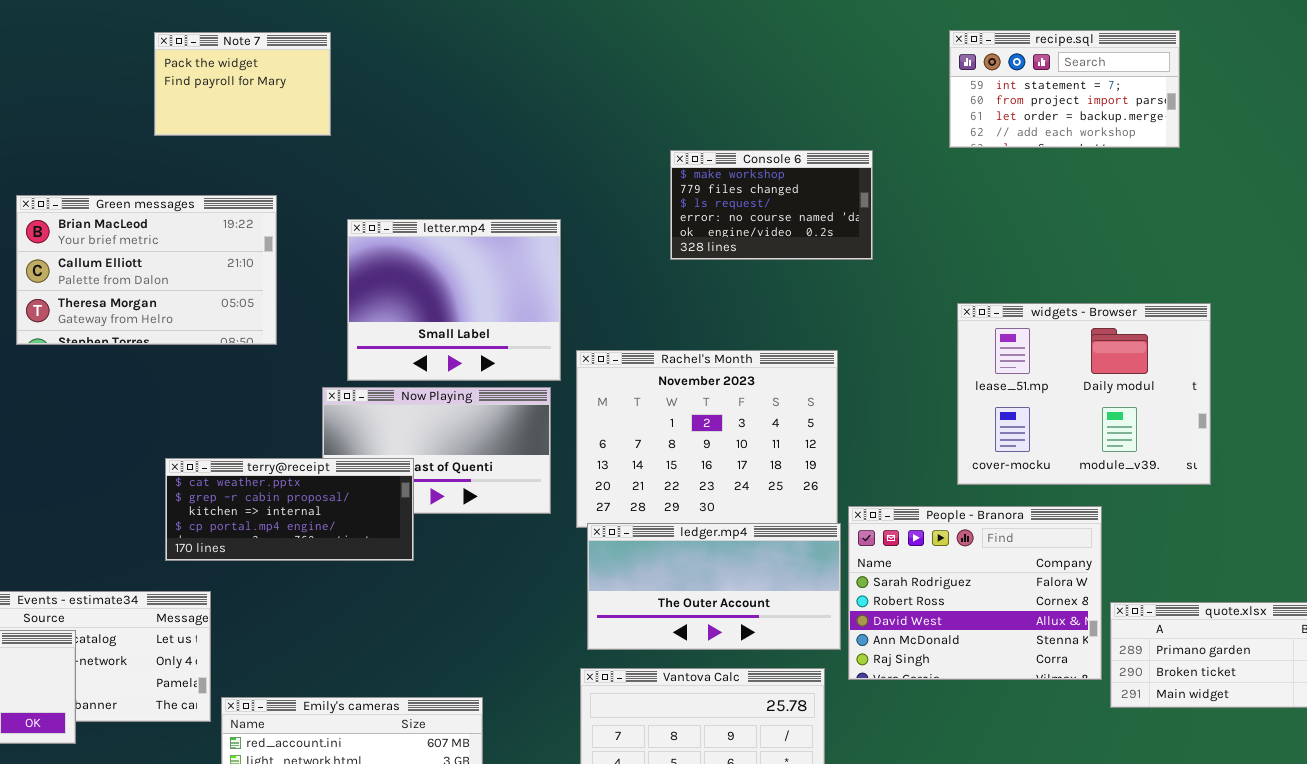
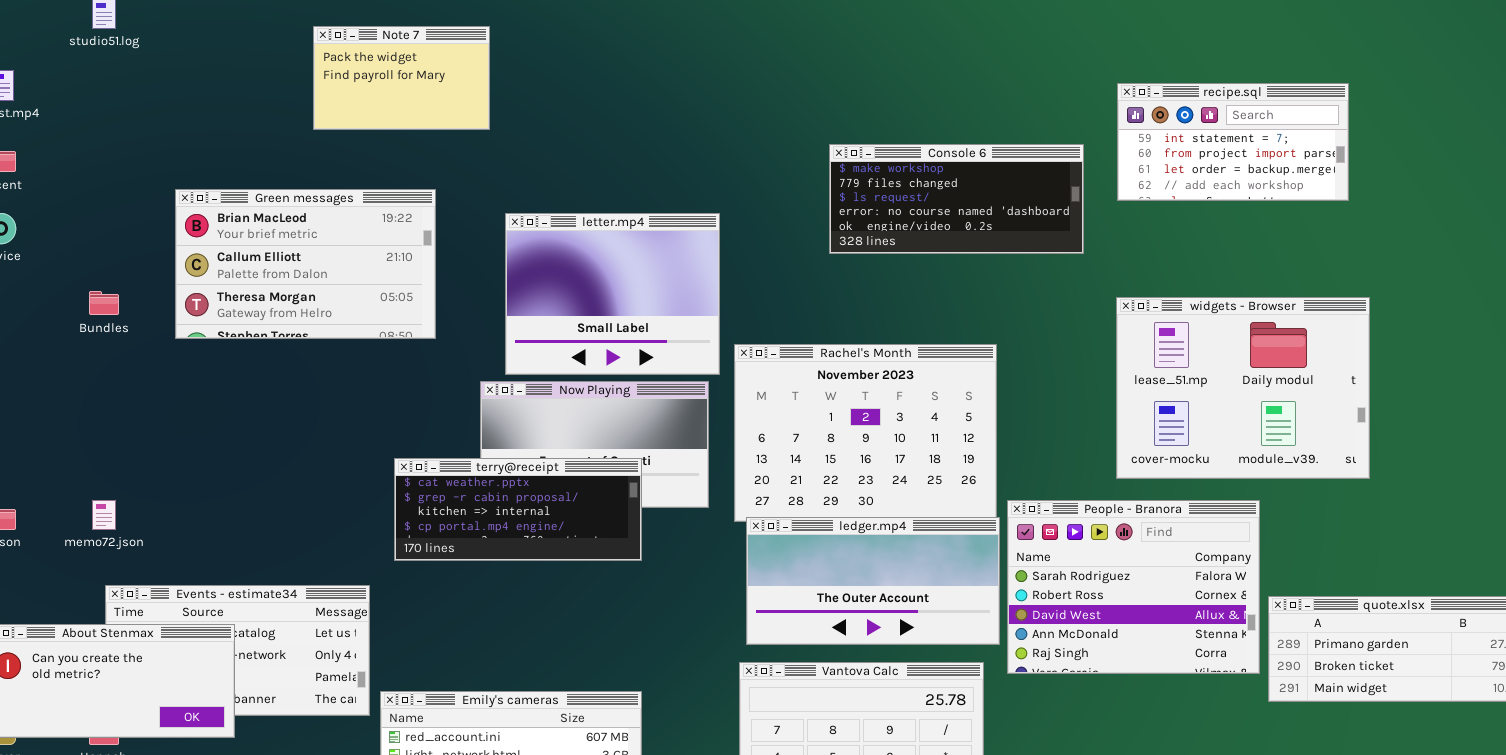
recipe.sql: [949,30,1180,148] -> [1117,83,1349,201], moved
Console 6: [670,150,873,260] -> [829,144,1084,254], resized
terry@receipt: [165,458,414,561] -> [394,458,642,561], moved

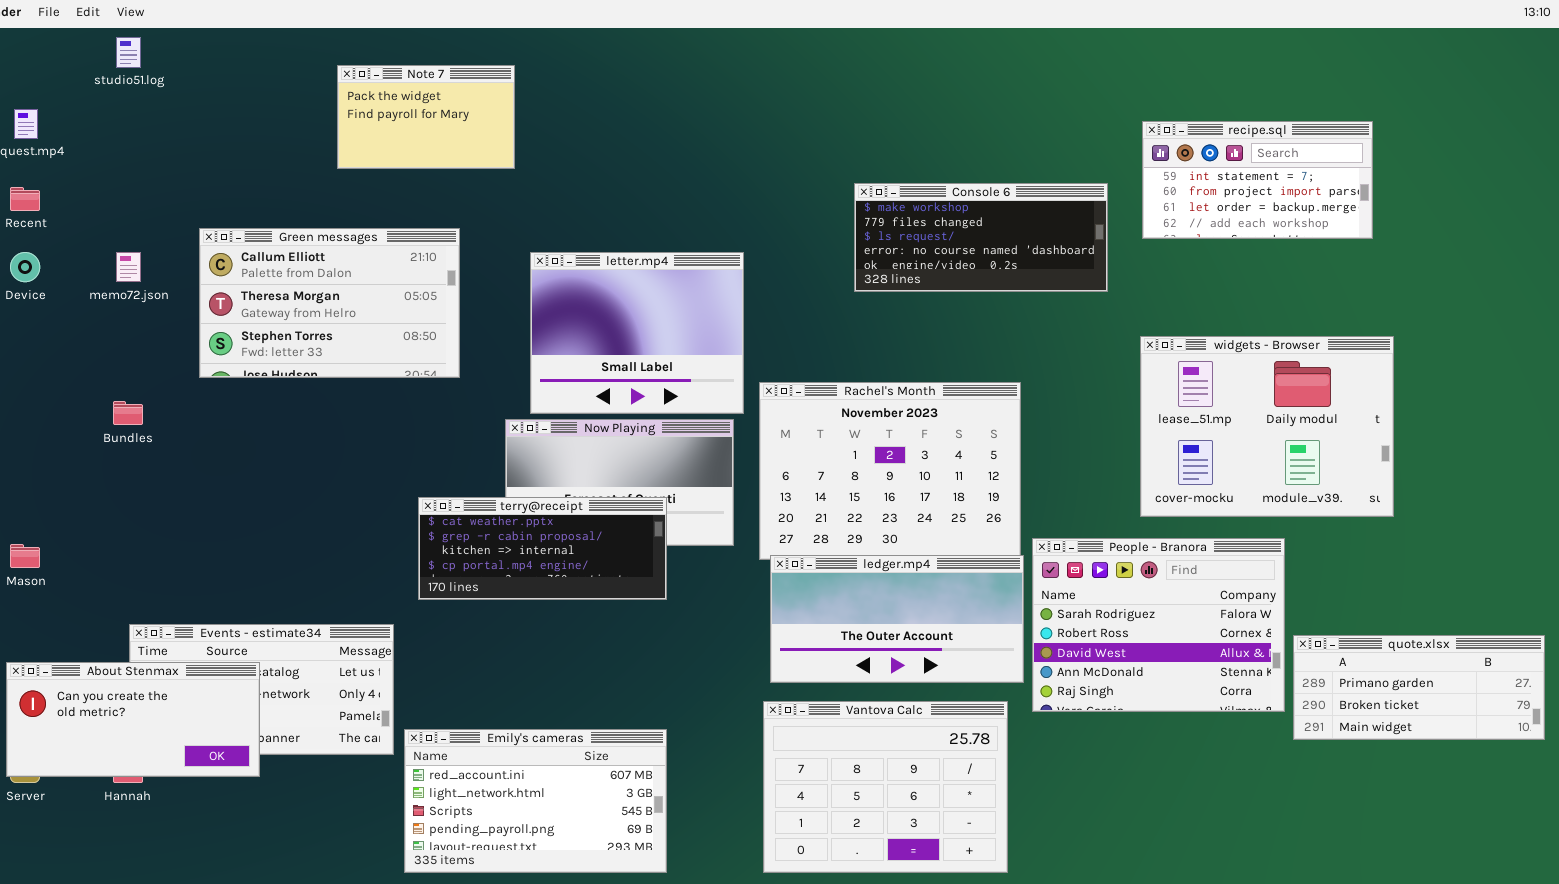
Green messages: [175,189,436,339] -> [199,228,460,378], scrolled down 1 row
Bundles: [89,291,119,315] -> [113,401,143,425], moved
memo72.json: [92,500,116,530] -> [116,252,141,282], moved

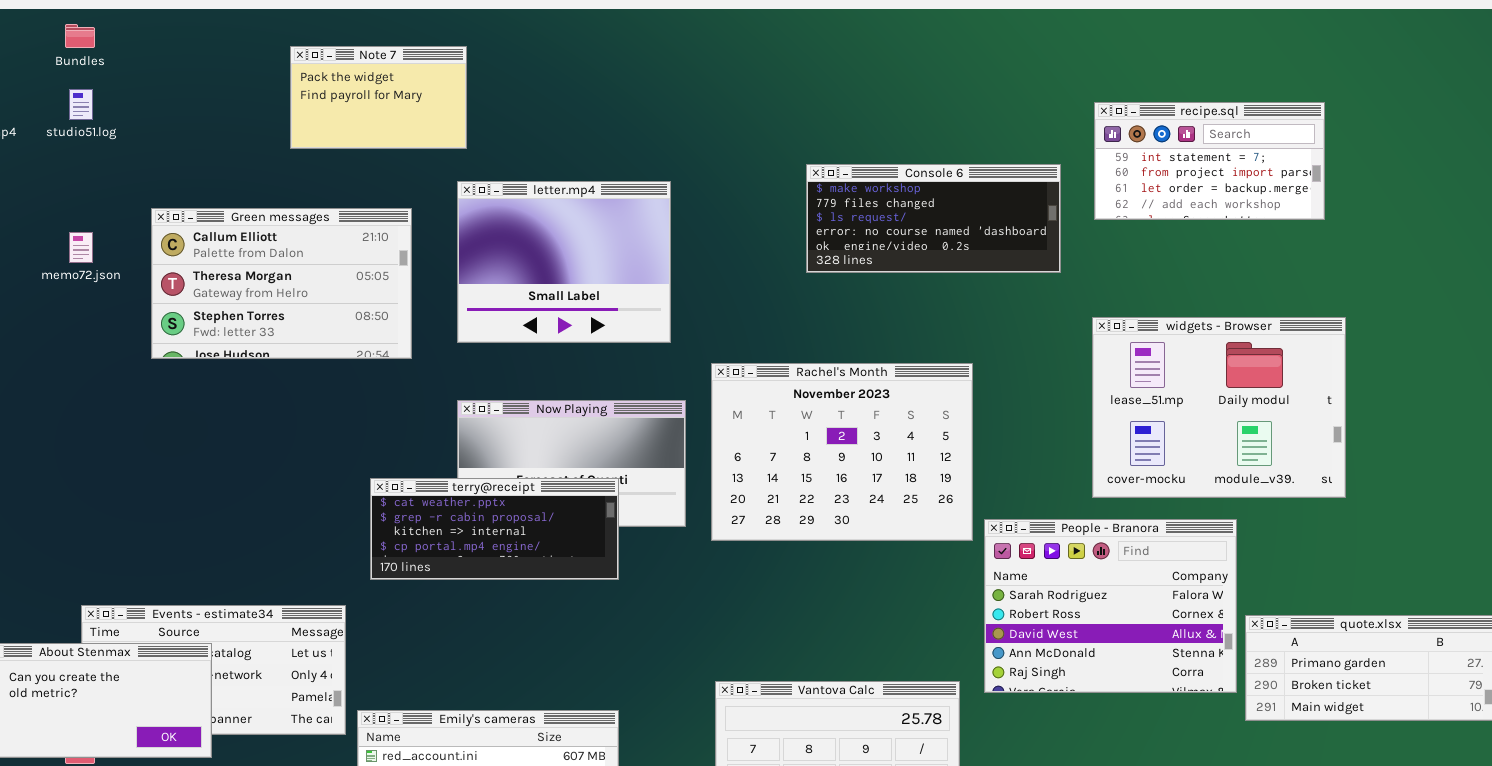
studio51.log: [116,37,141,68] -> [69,89,93,120], moved
letter.mp4: [530,252,744,414] -> [457,181,671,343], moved
Bundles: [113,401,143,425] -> [65,24,95,48], moved
ledger.mp4: [770,555,1024,683] -> none, closed

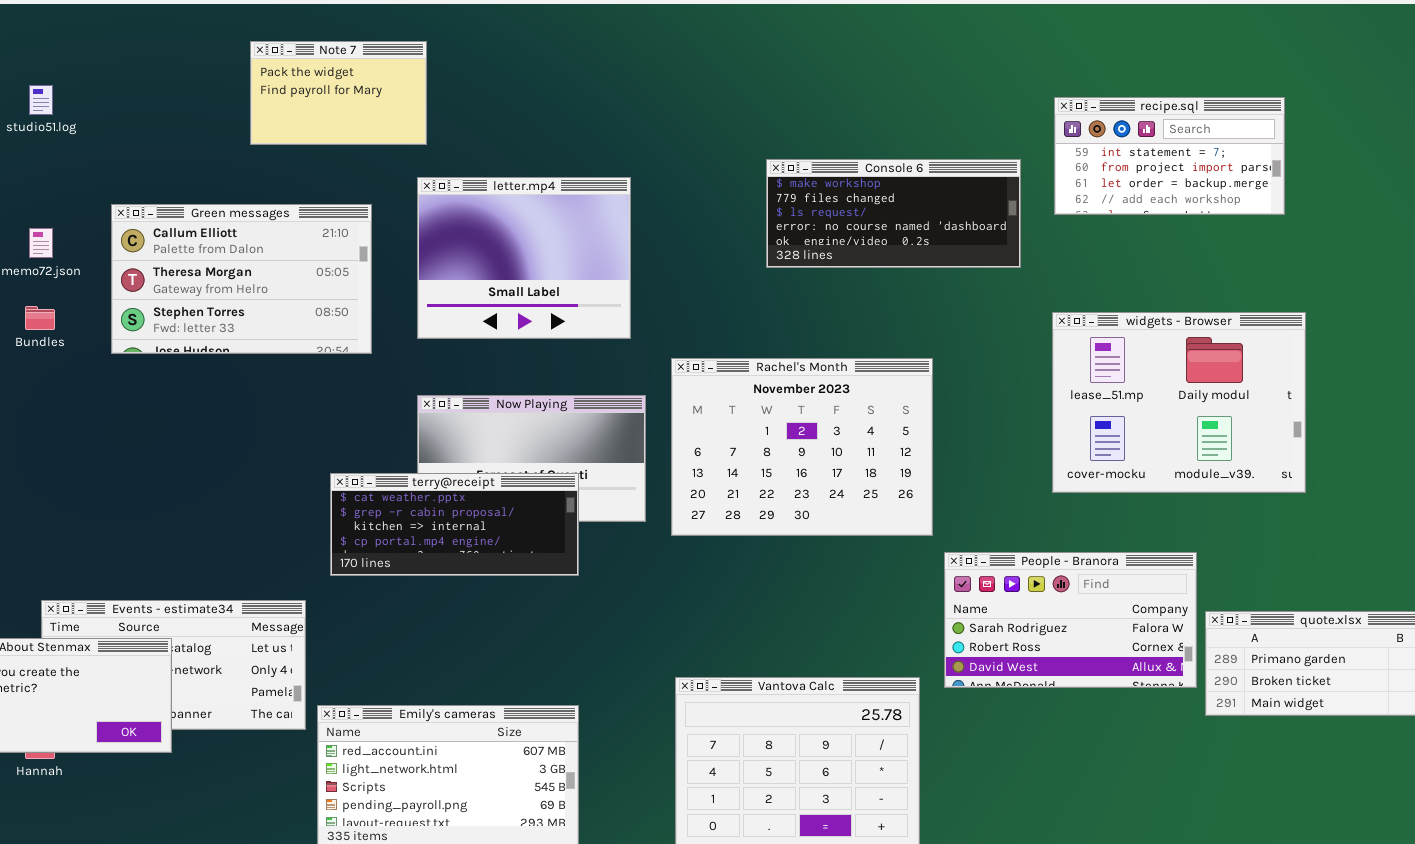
Bundles: [65,24,95,48] -> [25,306,55,330], moved
People - Branora: [984,519,1237,693] -> [944,552,1197,688], resized

